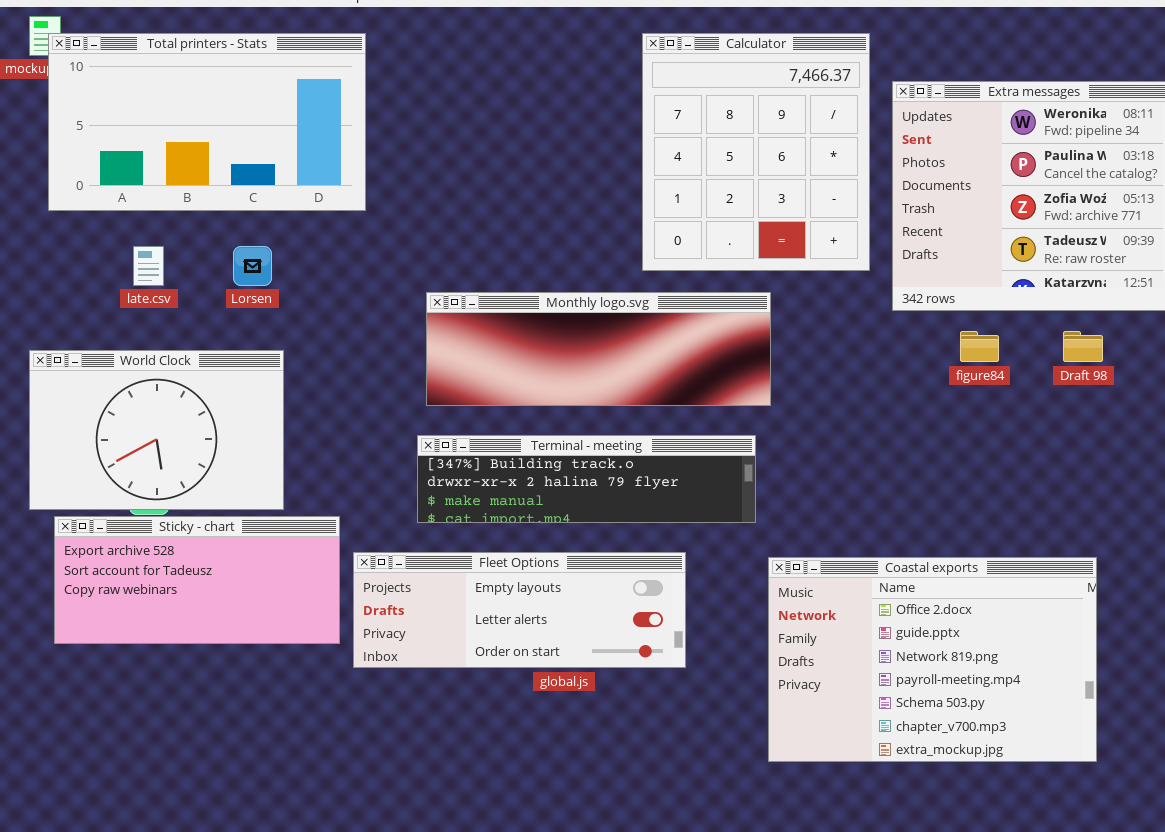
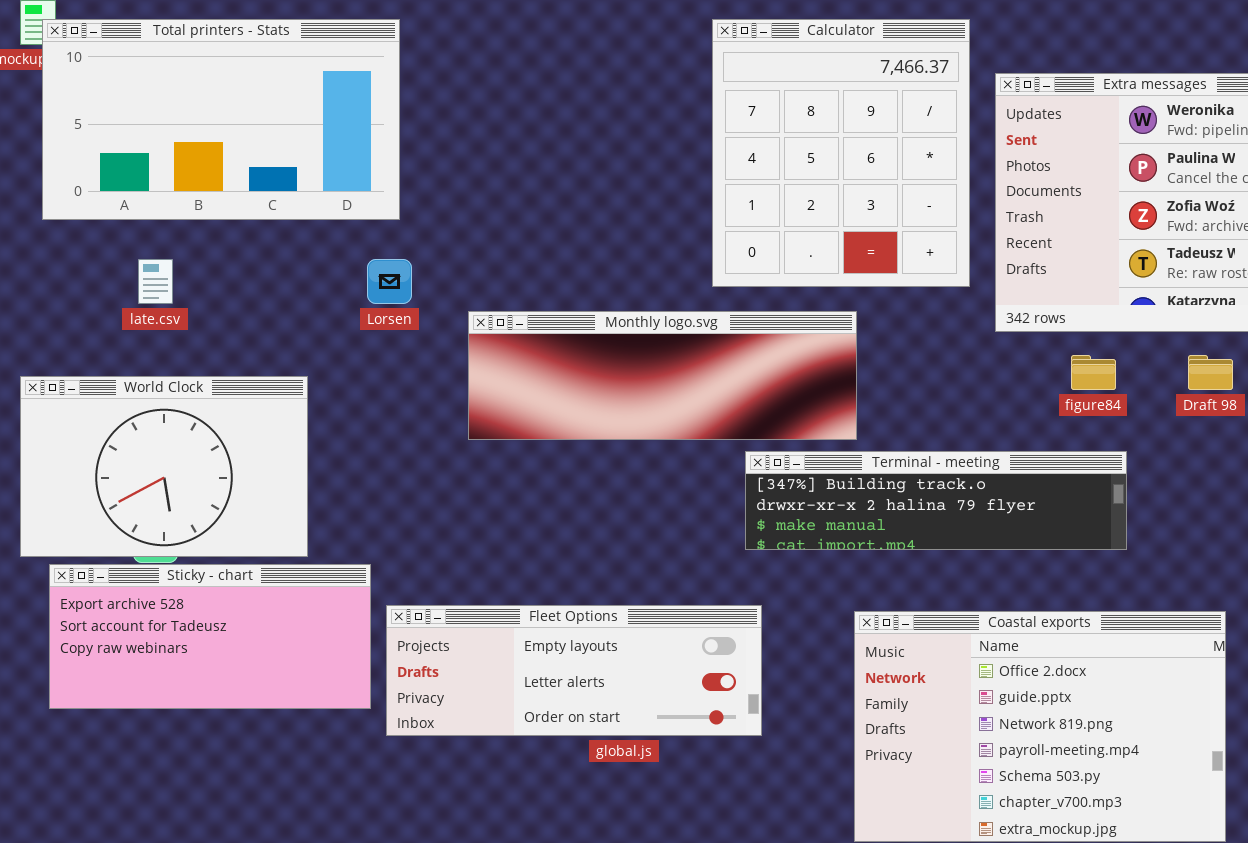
Lorsen: [233,246,272,286] -> [367,259,412,304], moved
Terminal - meeting: [417,435,756,523] -> [745,451,1127,550], moved

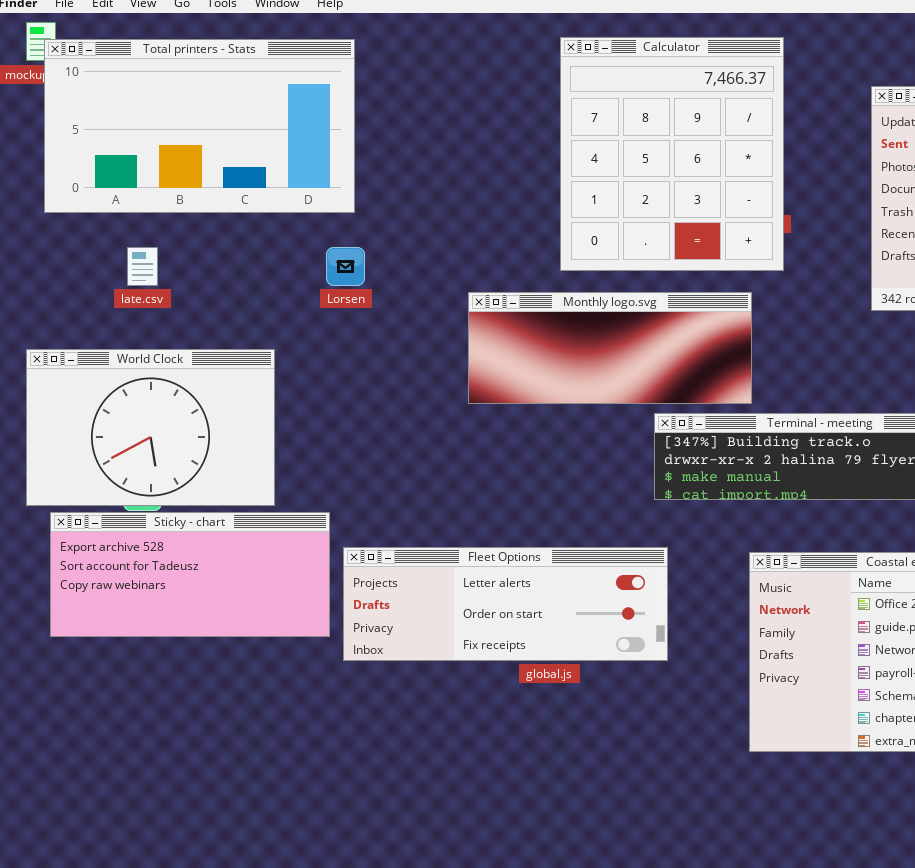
Calculator: [712,19,970,287] -> [560,37,784,271], moved
Monthly logo.svg: [468,311,857,440] -> [468,292,752,404], resized
Fleet Options: [386,605,762,736] -> [343,547,668,661], scrolled down 1 row

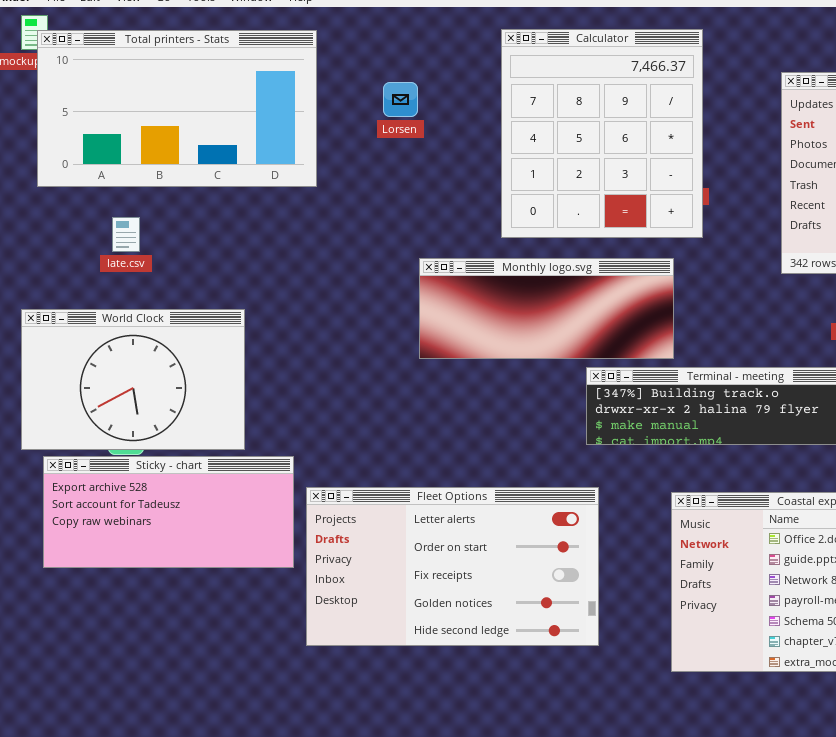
Lorsen: [326,247,365,286] -> [383,82,418,117], moved
Fleet Options: [343,547,668,661] -> [306,487,599,646], resized

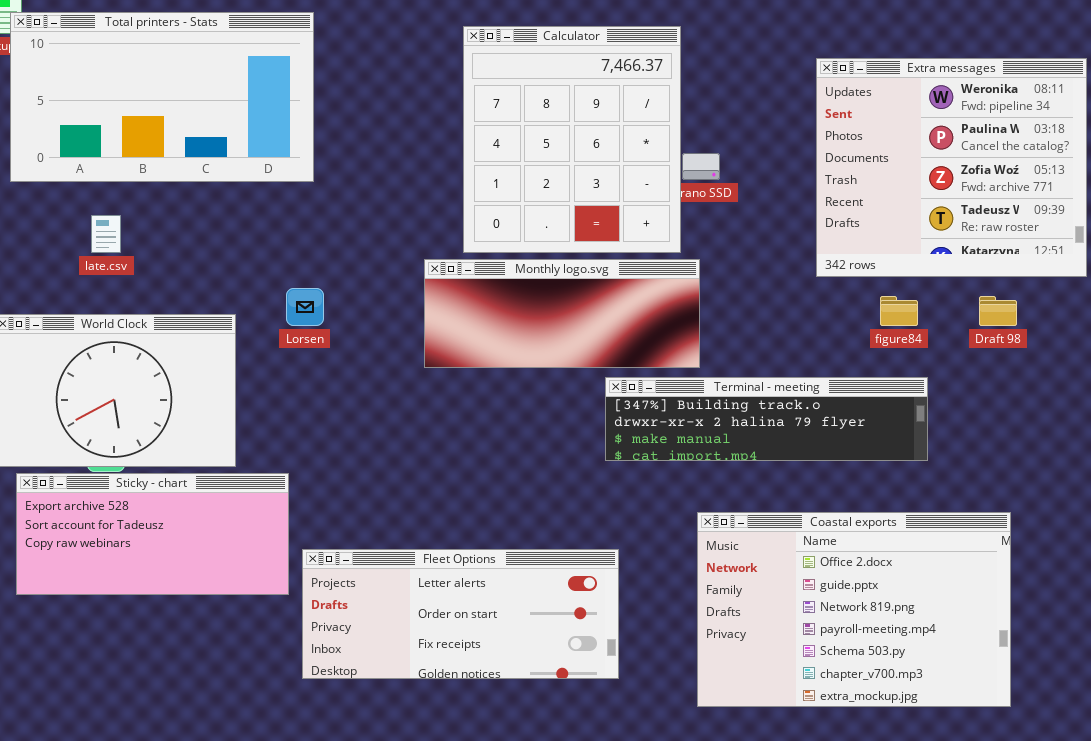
Calculator: [501,29,703,238] -> [463,26,681,253], moved
Lorsen: [383,82,418,117] -> [286,288,324,326], moved
Fleet Options: [306,487,599,646] -> [302,549,619,679], resized

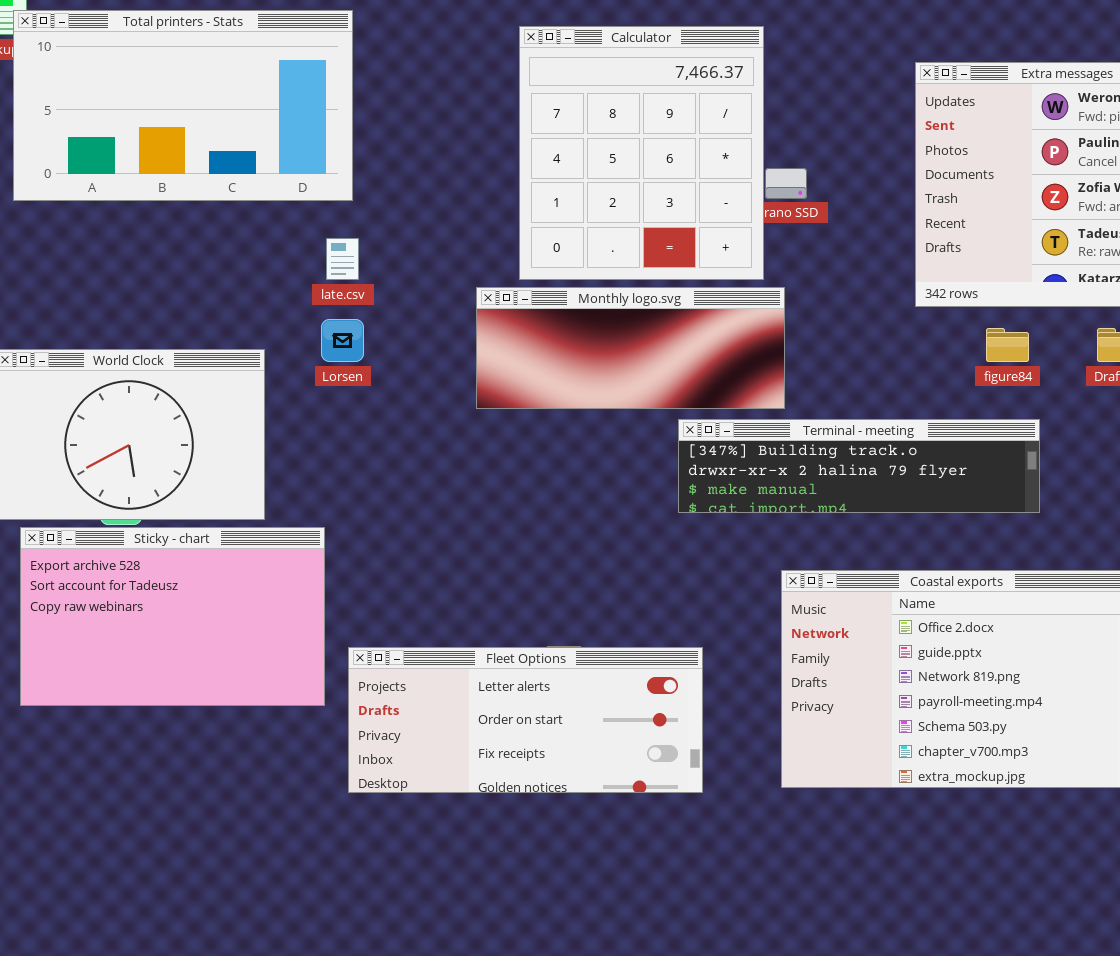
late.csv: [91,215,121,253] -> [326,238,359,280], moved
Sticky - chart: [16,473,289,595] -> [20,527,325,706], resized
Fleet Options: [302,549,619,679] -> [348,647,703,793], moved

